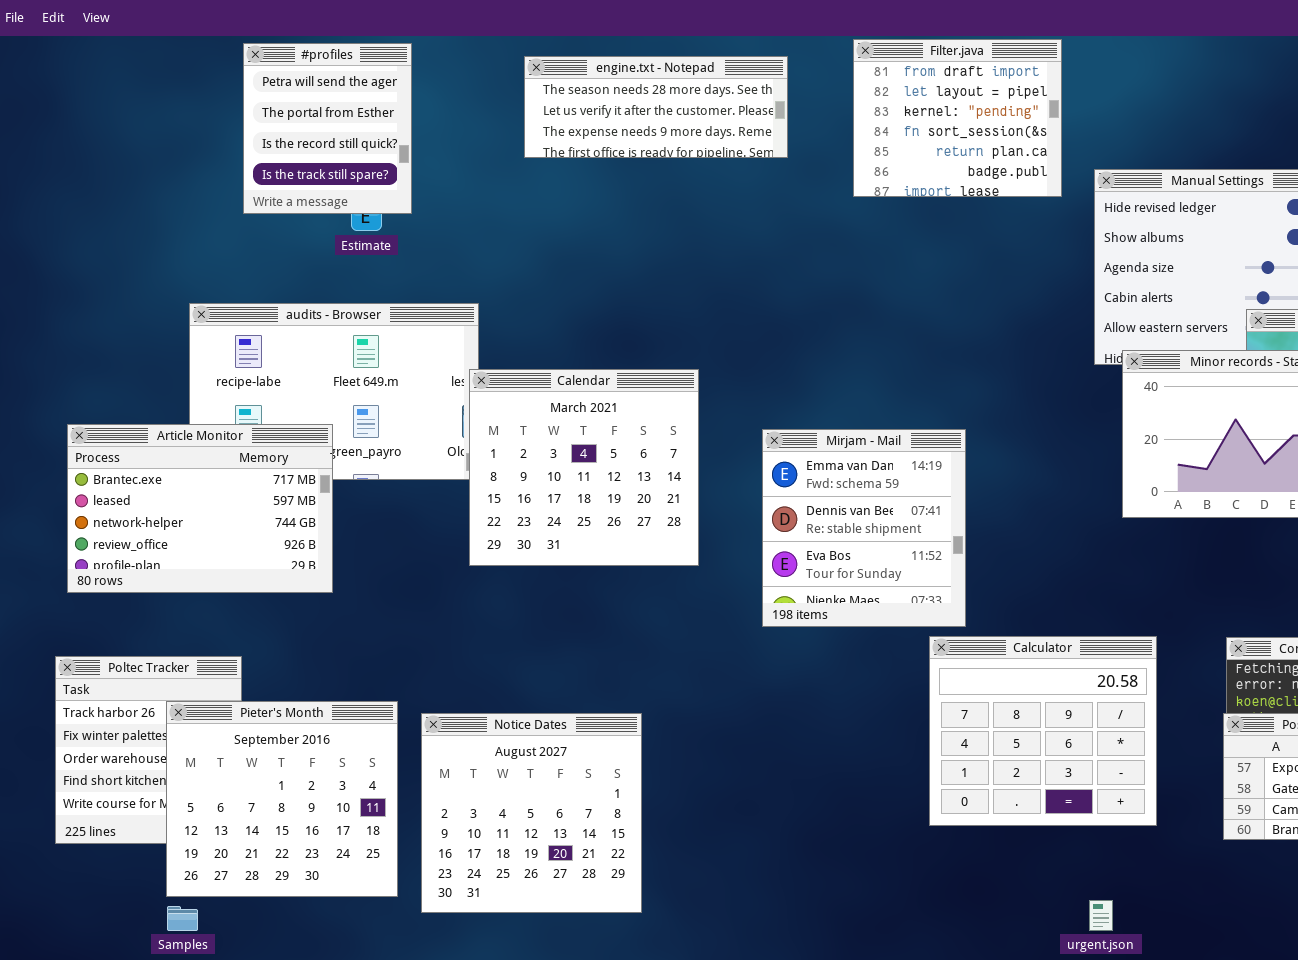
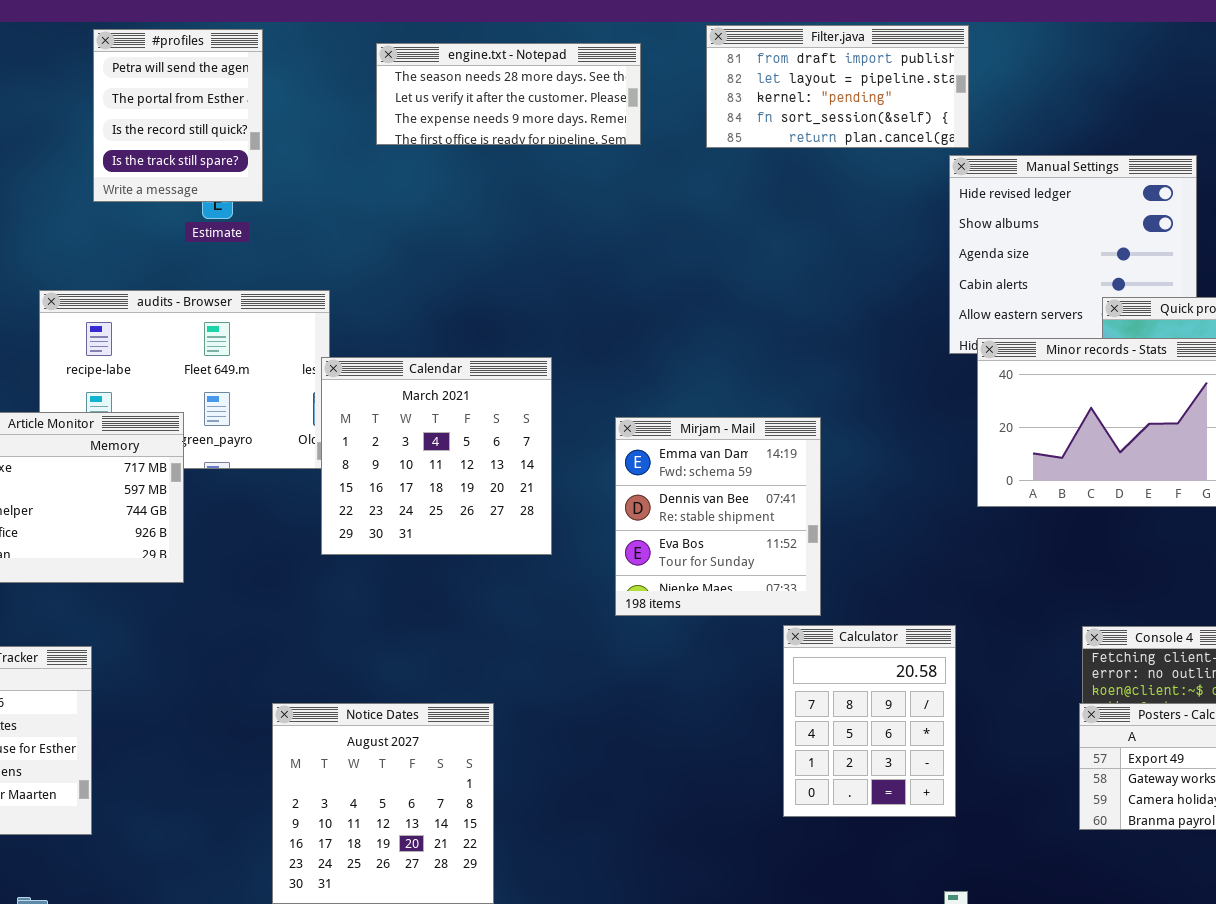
Filter.java: [853,39,1062,197] -> [706,25,969,148], resized
Calculator: [929,636,1157,826] -> [783,625,956,817], resized
Pieter's Month: [166,701,398,897] -> none, closed

